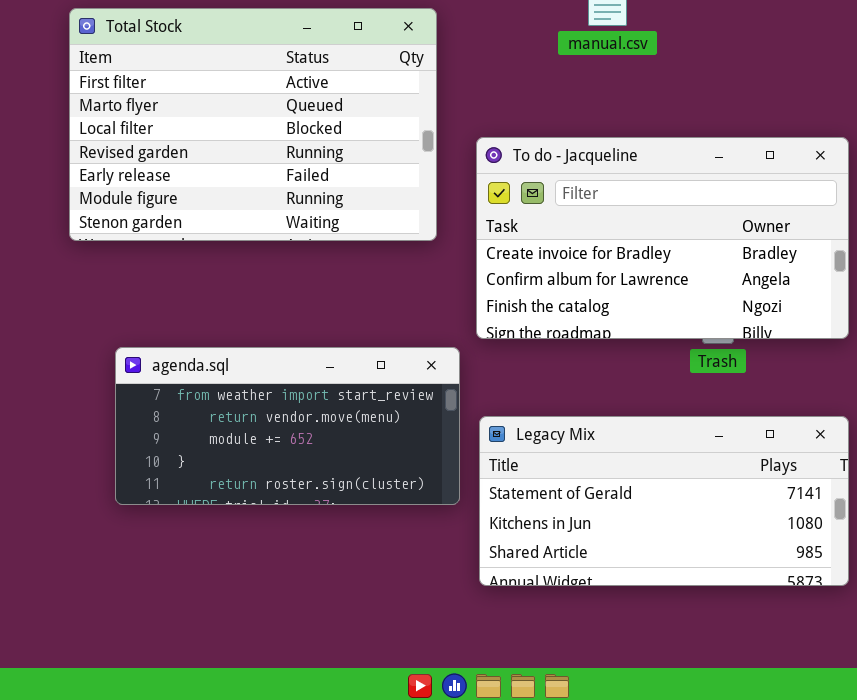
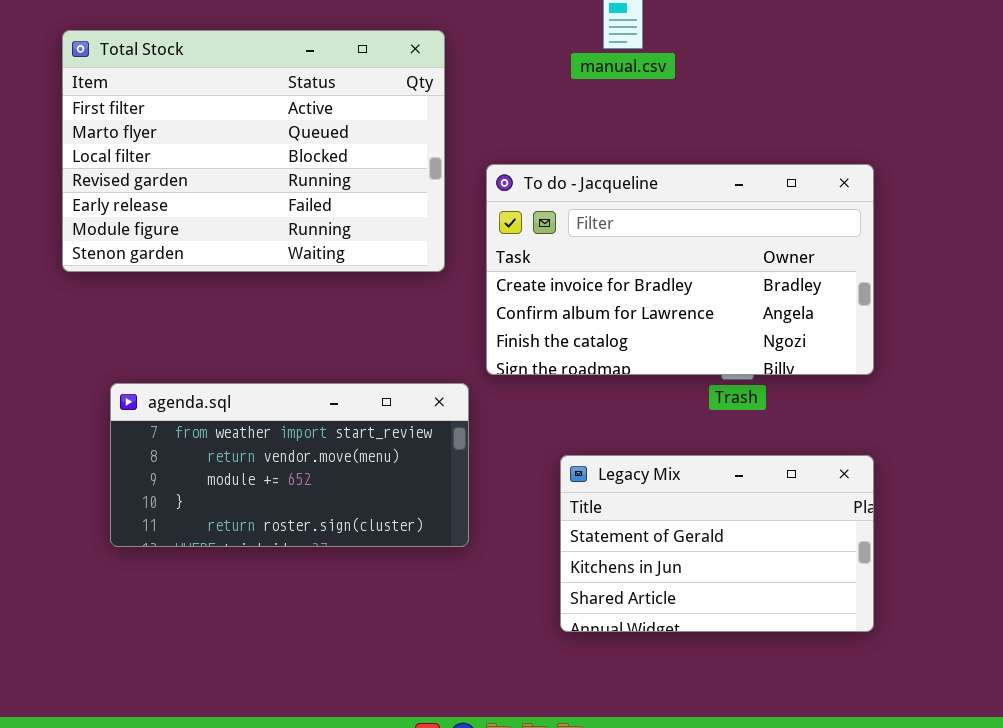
Legacy Mix: [479,416,849,586] -> [560,455,874,632], resized

